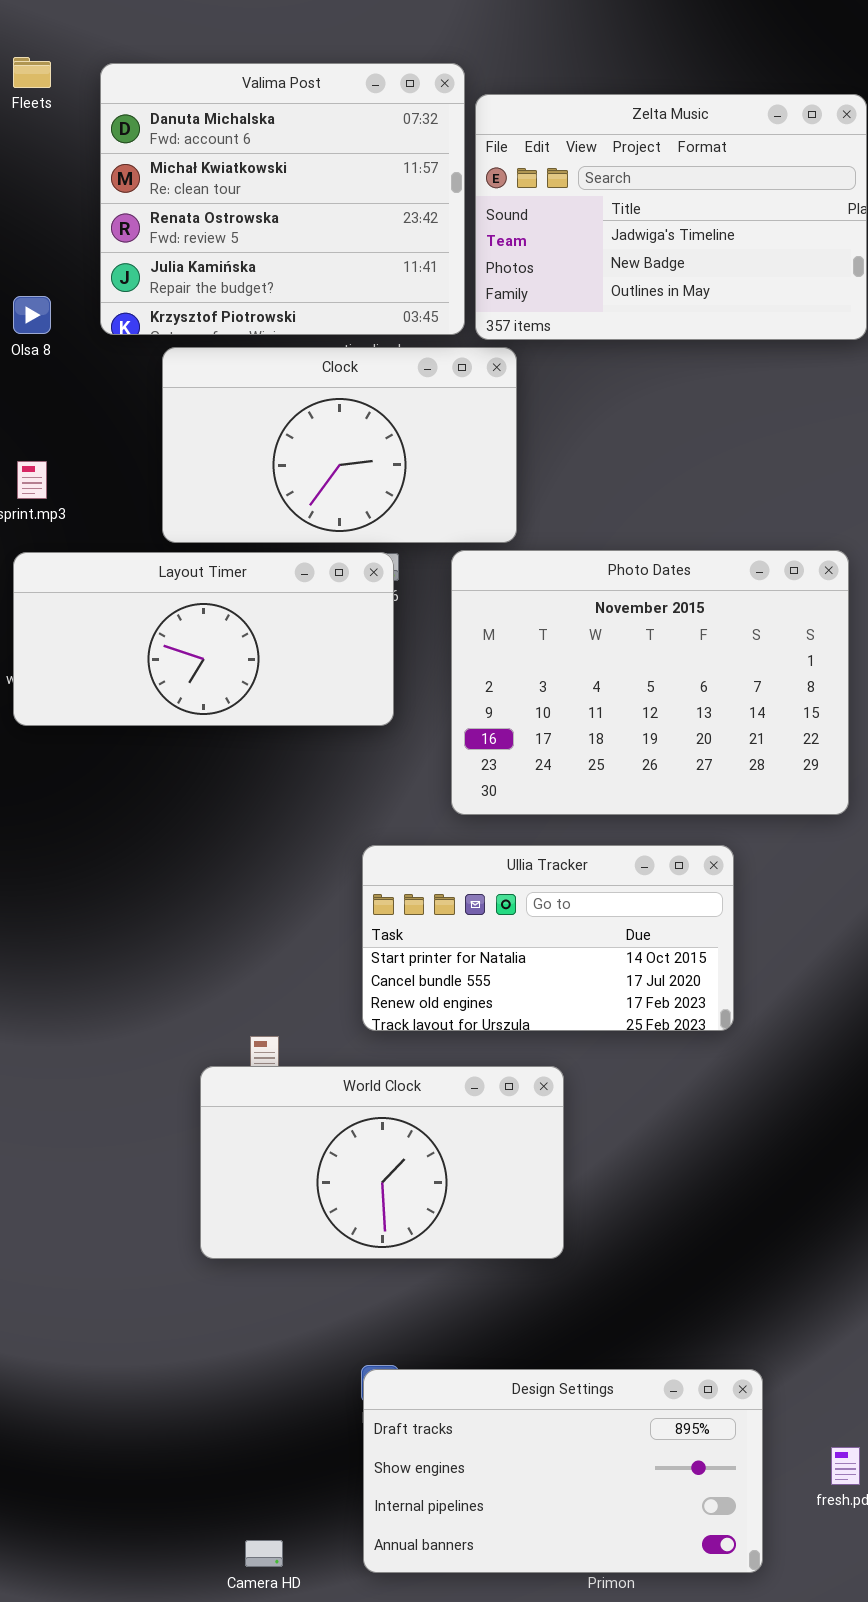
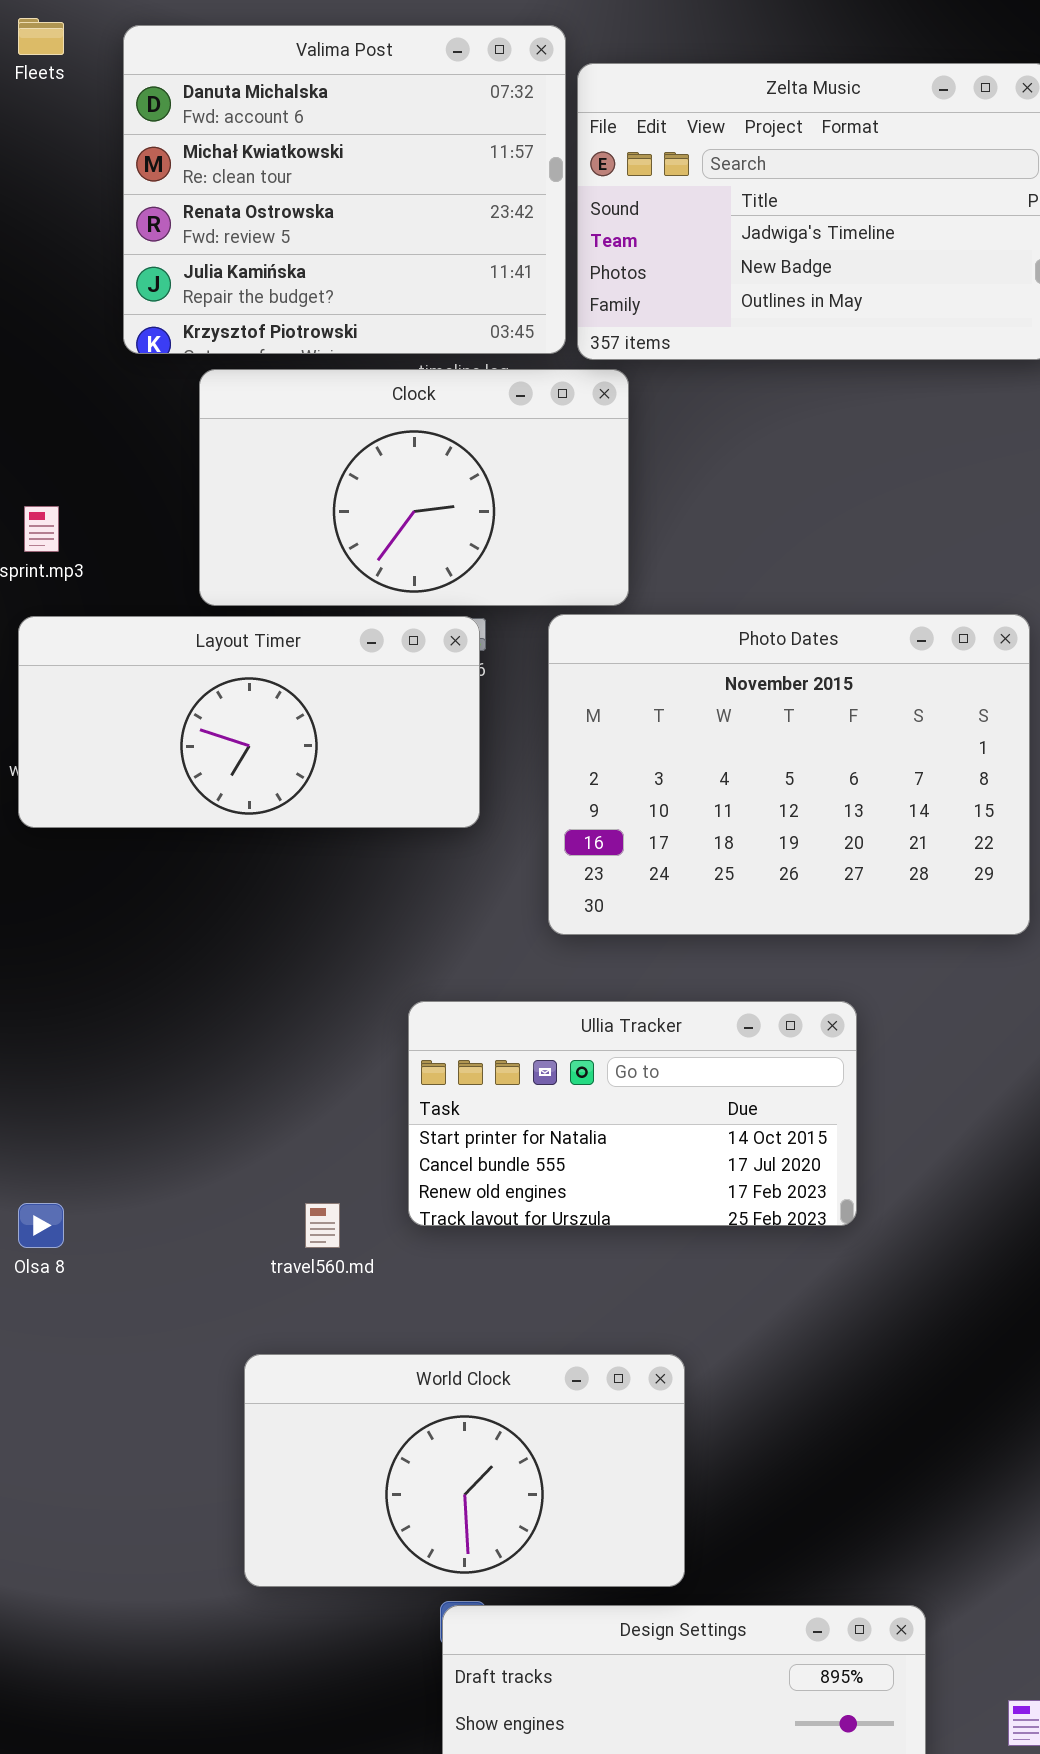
Olsa 8: [13,296,51,334] -> [18,1203,64,1248], moved
Ullia Tracker: [362,845,734,1031] -> [408,1001,857,1226], moved
World Clock: [200,1066,564,1259] -> [244,1354,685,1587], moved

